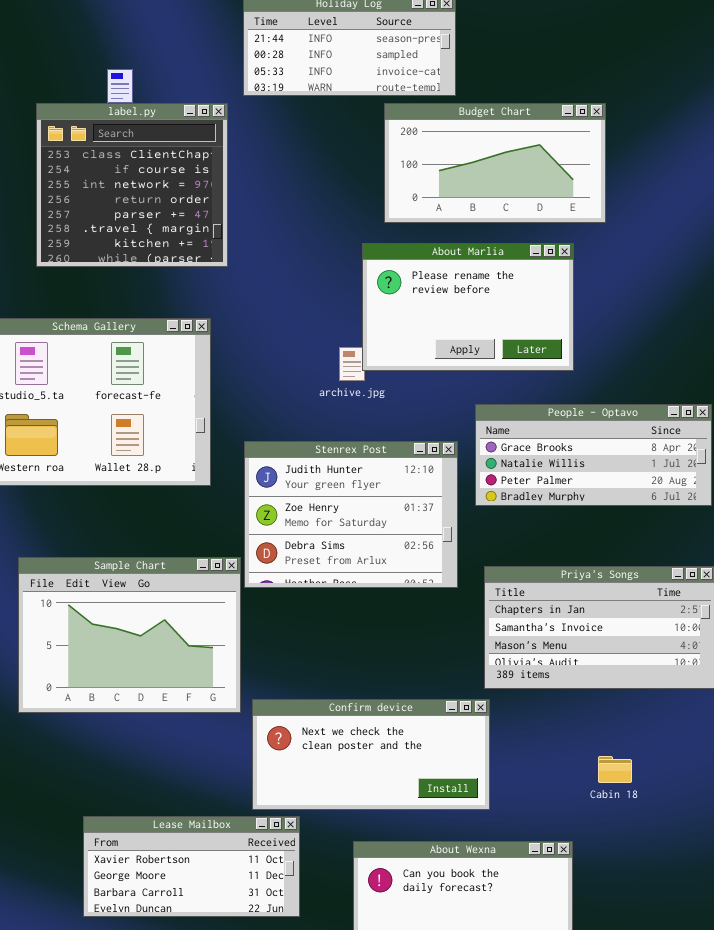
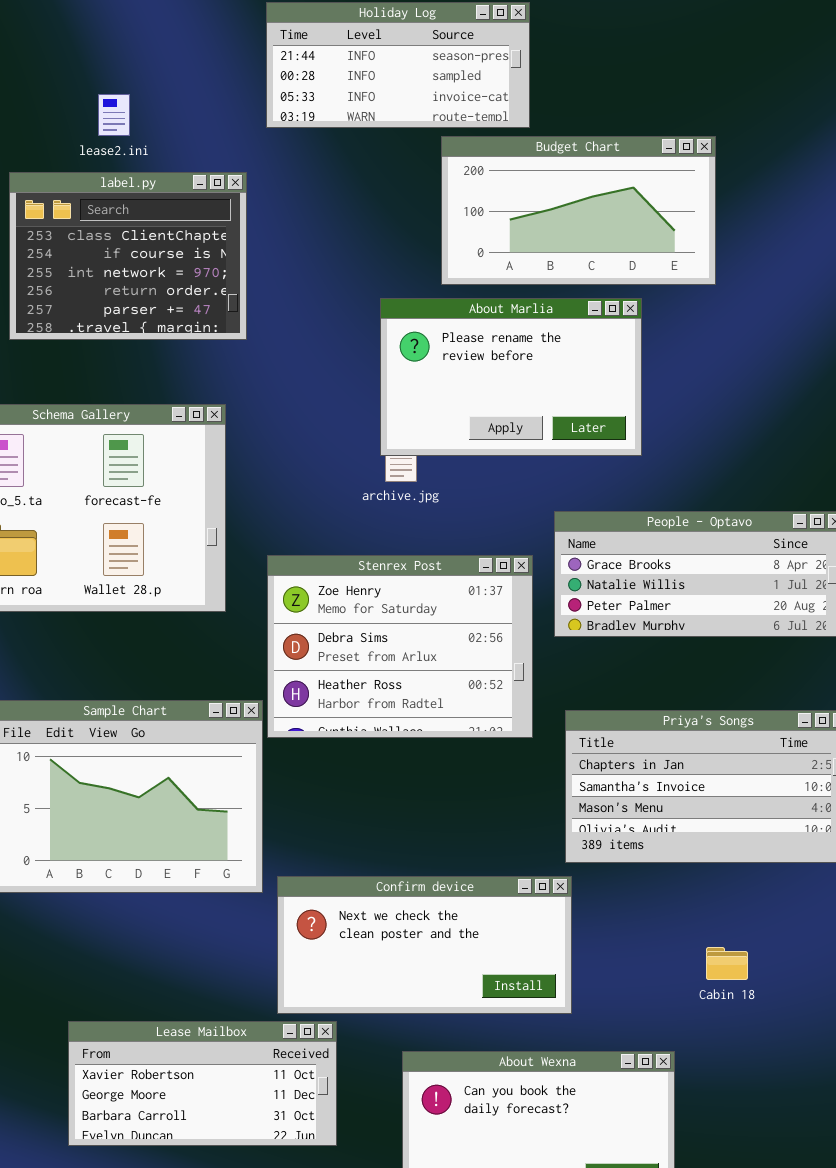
label.py: [36,103,228,267] -> [9,172,247,340], resized
About Marlia: [362,243,574,371] -> [380,298,642,456], moved
Stenrex Post: [244,441,458,588] -> [267,555,533,738], scrolled down 1 row

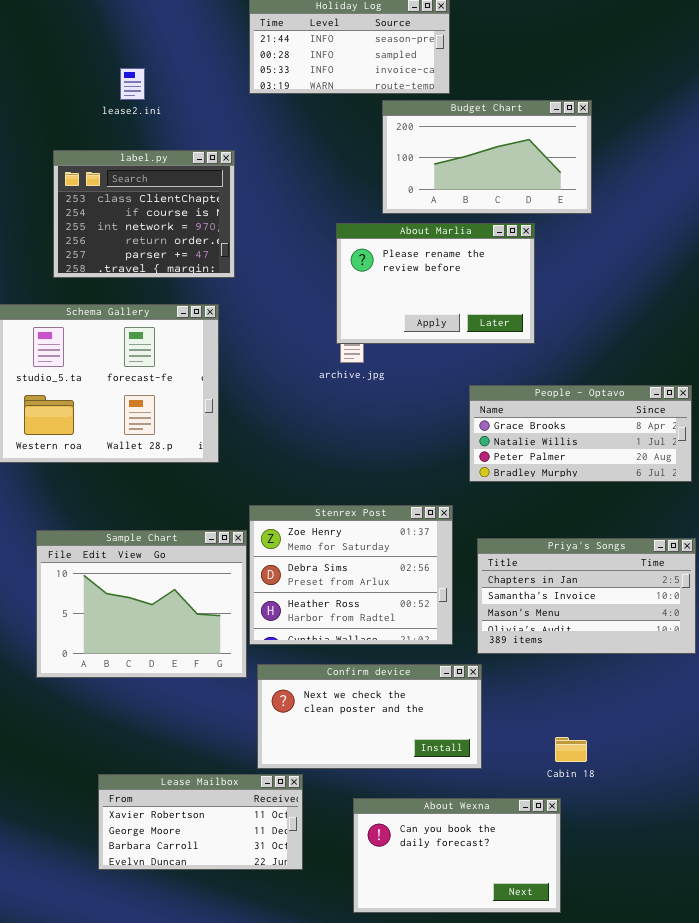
label.py: [9,172,247,340] -> [53,150,235,278], moved
Stenrex Post: [267,555,533,738] -> [249,505,453,645], moved
Cabin 18: [706,947,748,980] -> [555,737,587,762], moved

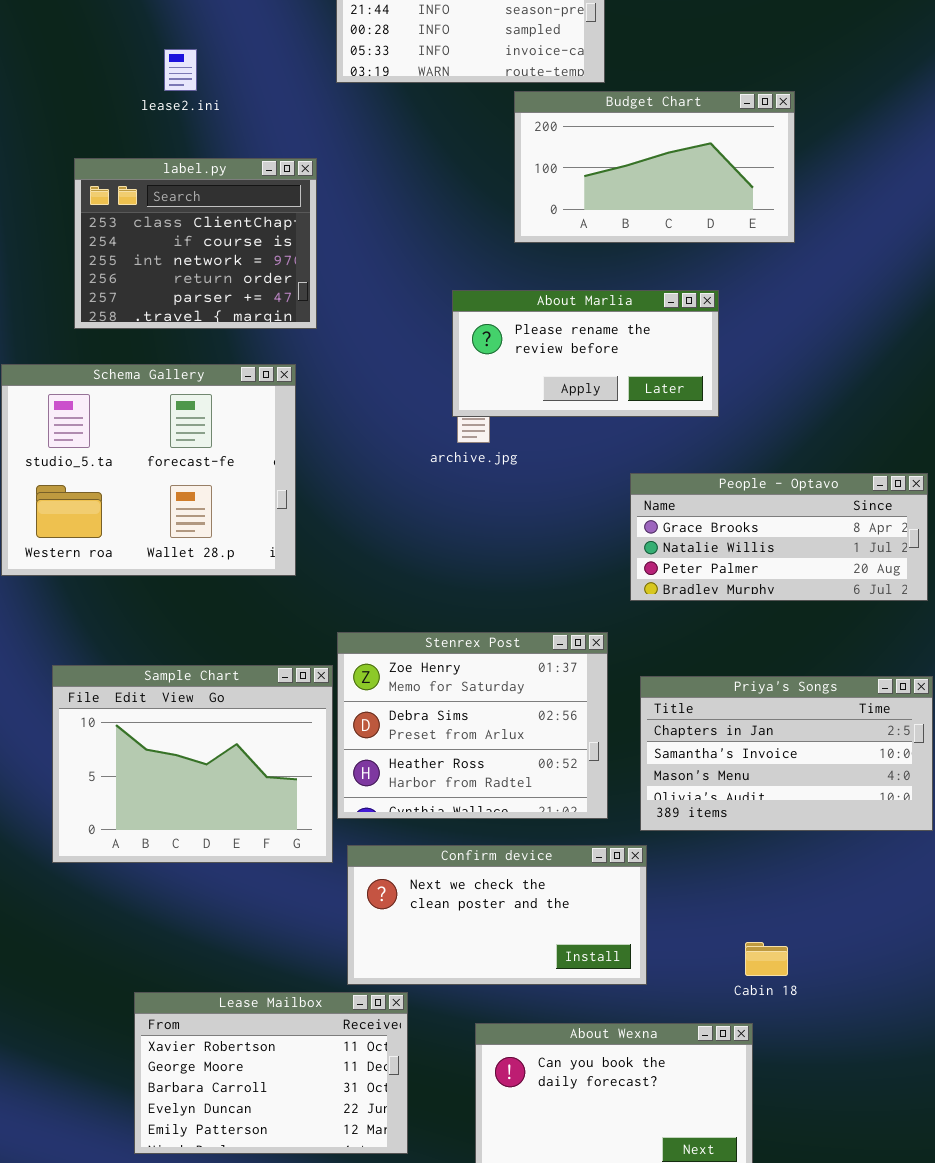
About Marlia: [336,223,535,344] -> [452,290,719,417], resized
Lease Mailbox: [98,774,303,870] -> [134,992,408,1154], resized

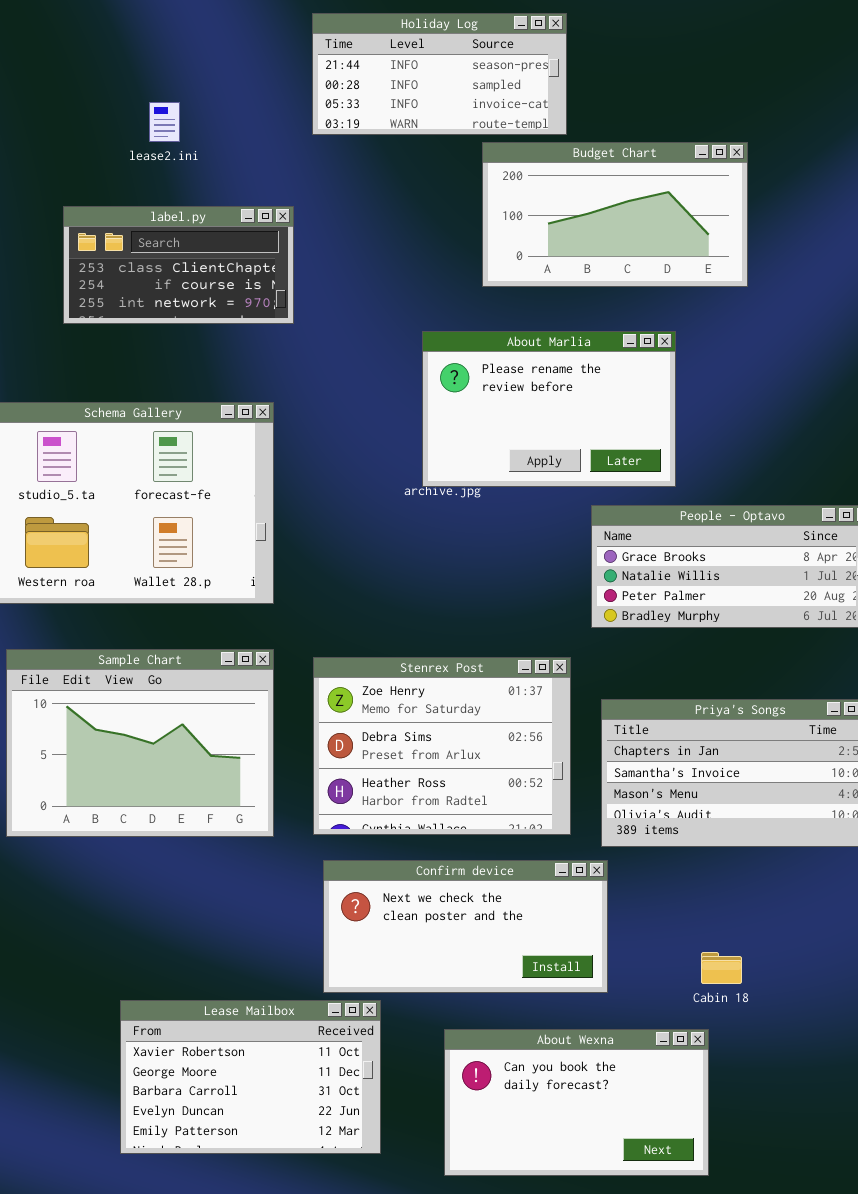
label.py: [74,158,317,329] -> [63,206,294,324], resized
About Marlia: [452,290,719,417] -> [422,331,676,487], resized
Sample Chart: [52,665,333,863] -> [6,649,274,837], moved

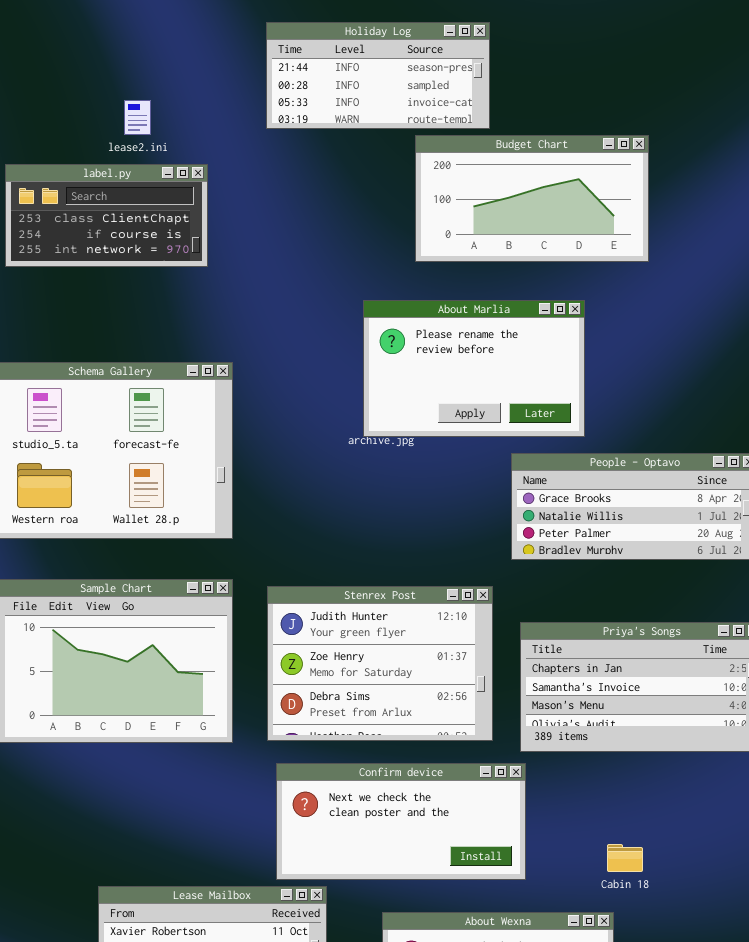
label.py: [63,206,294,324] -> [5,164,208,267], moved
Stenrex Post: [313,657,571,835] -> [267,586,493,741], scrolled up 1 row

